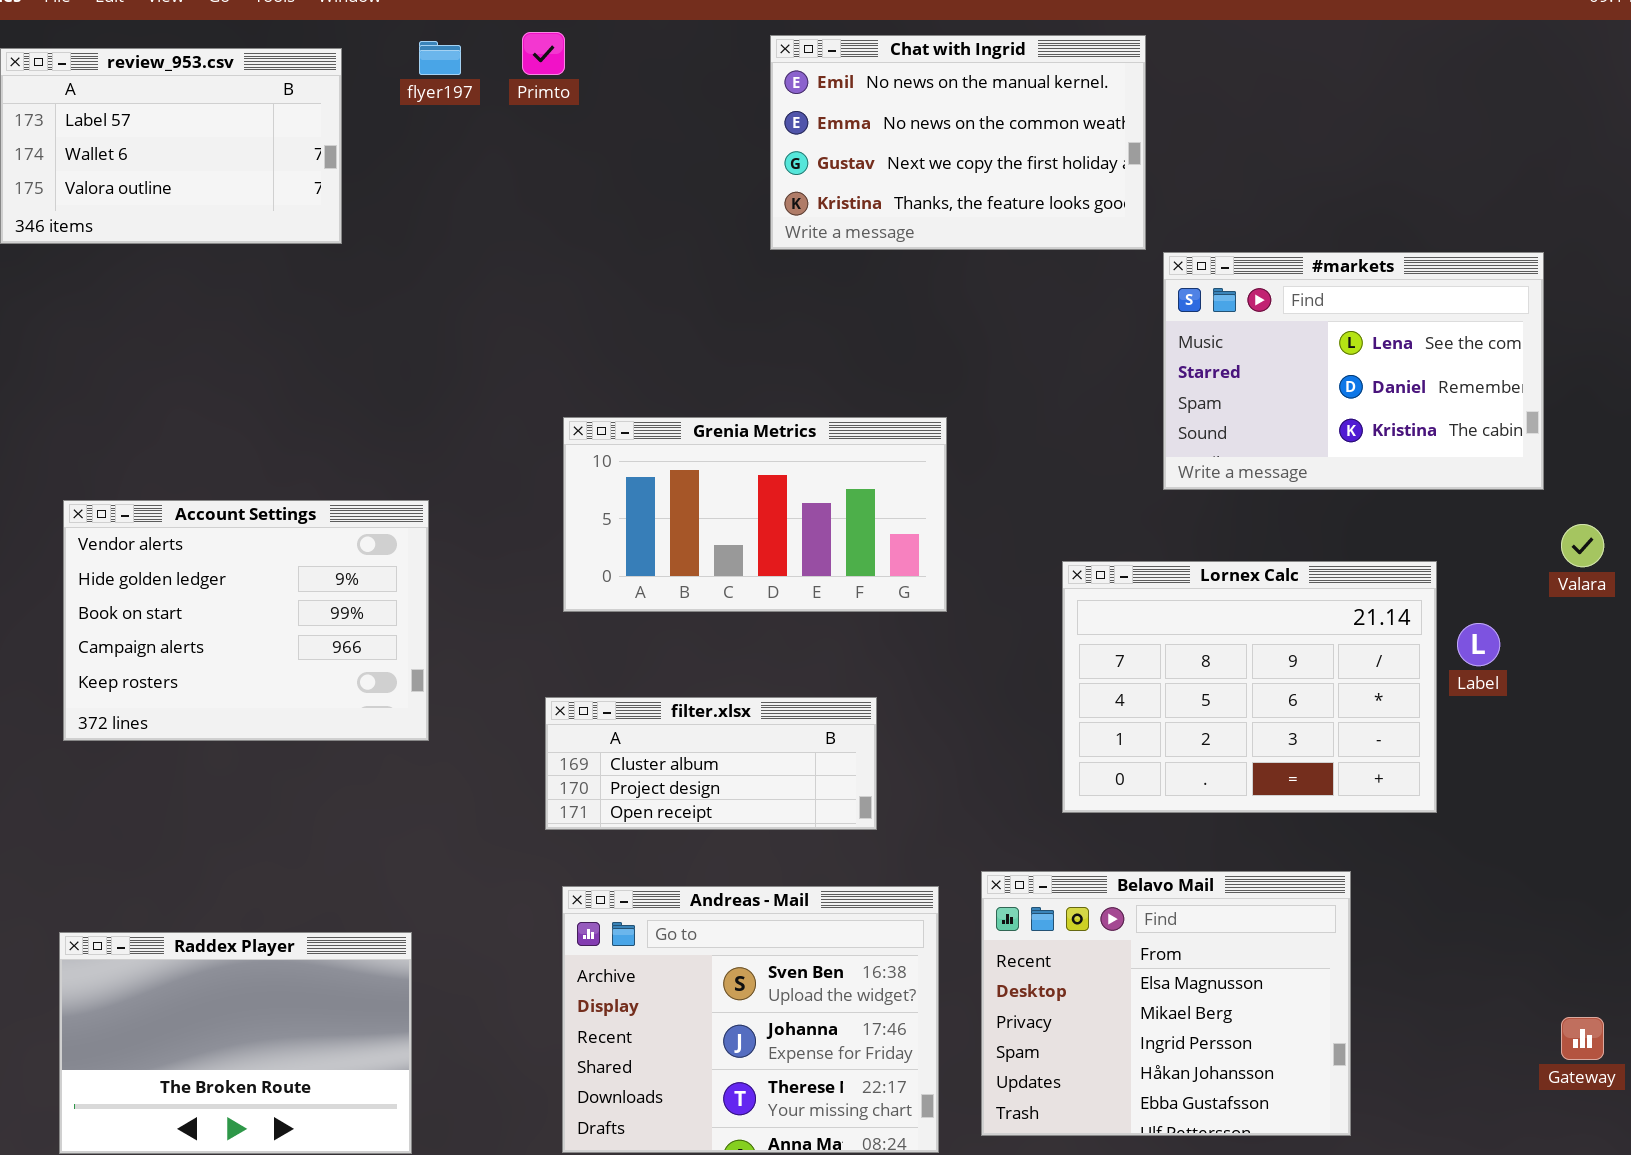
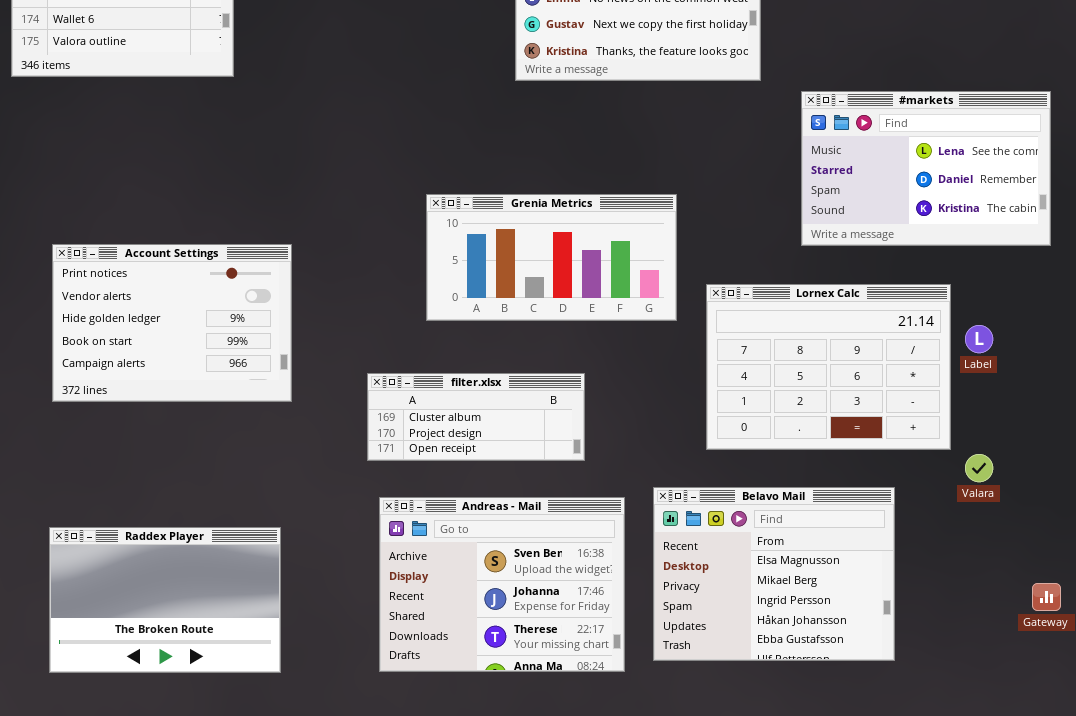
#markets: [1163,252,1544,490] -> [801,91,1051,246], moved
Grenia Metrics: [563,417,947,612] -> [426,194,677,321], moved
Account Settings: [63,500,429,741] -> [52,244,292,402], scrolled up 1 row
Valara: [1561,524,1604,567] -> [965,454,993,482], moved

